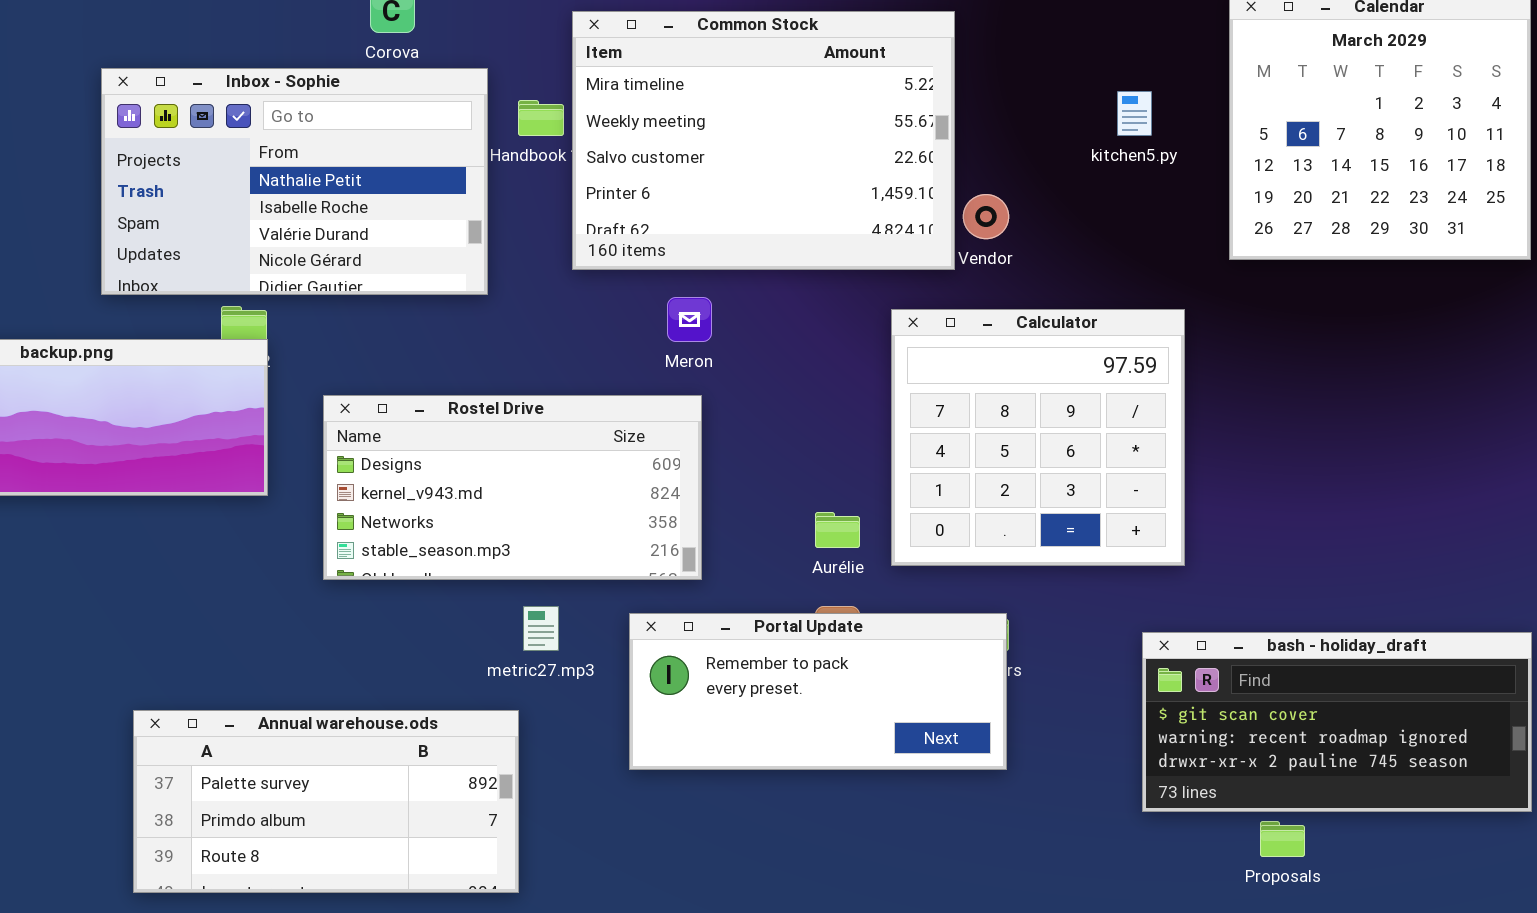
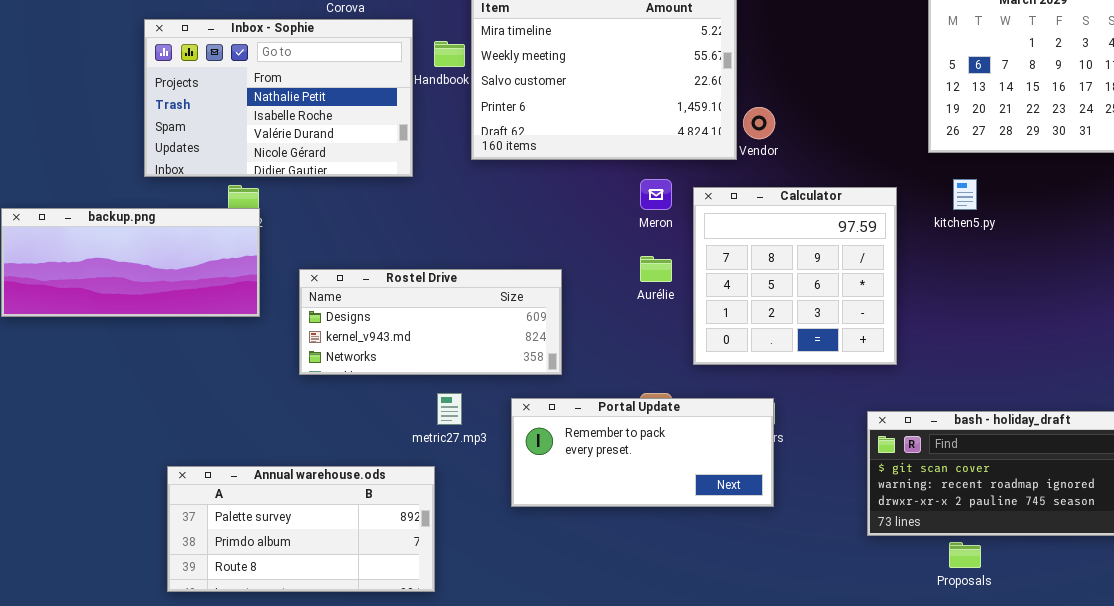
kitchen5.py: [1117,91,1152,136] -> [953,179,977,210], moved
Meron: [667,297,712,342] -> [640,179,672,210], moved
Rostel Drive: [323,395,702,580] -> [299,269,562,375], resized
Aurélie: [815,512,860,548] -> [640,256,672,282], moved

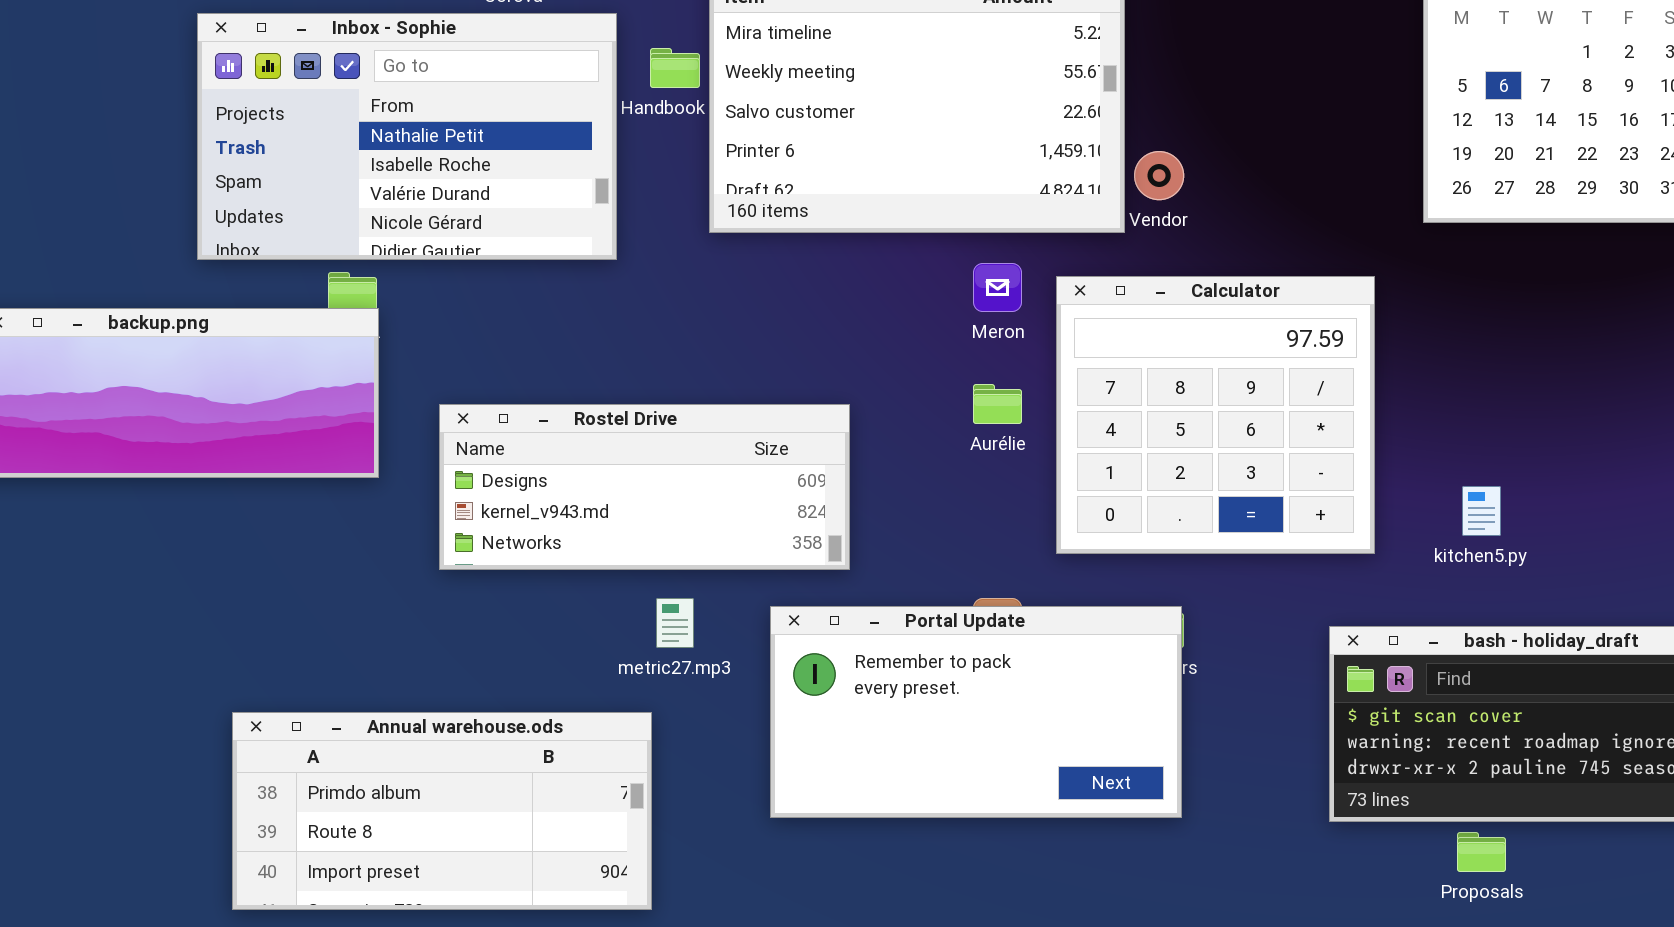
kitchen5.py: [953,179,977,210] -> [1462,486,1501,536], moved
Portal Update: [511,398,774,507] -> [770,606,1182,818], resized
Annual warehouse.ods: [167,466,435,592] -> [232,712,652,910], scrolled down 1 row

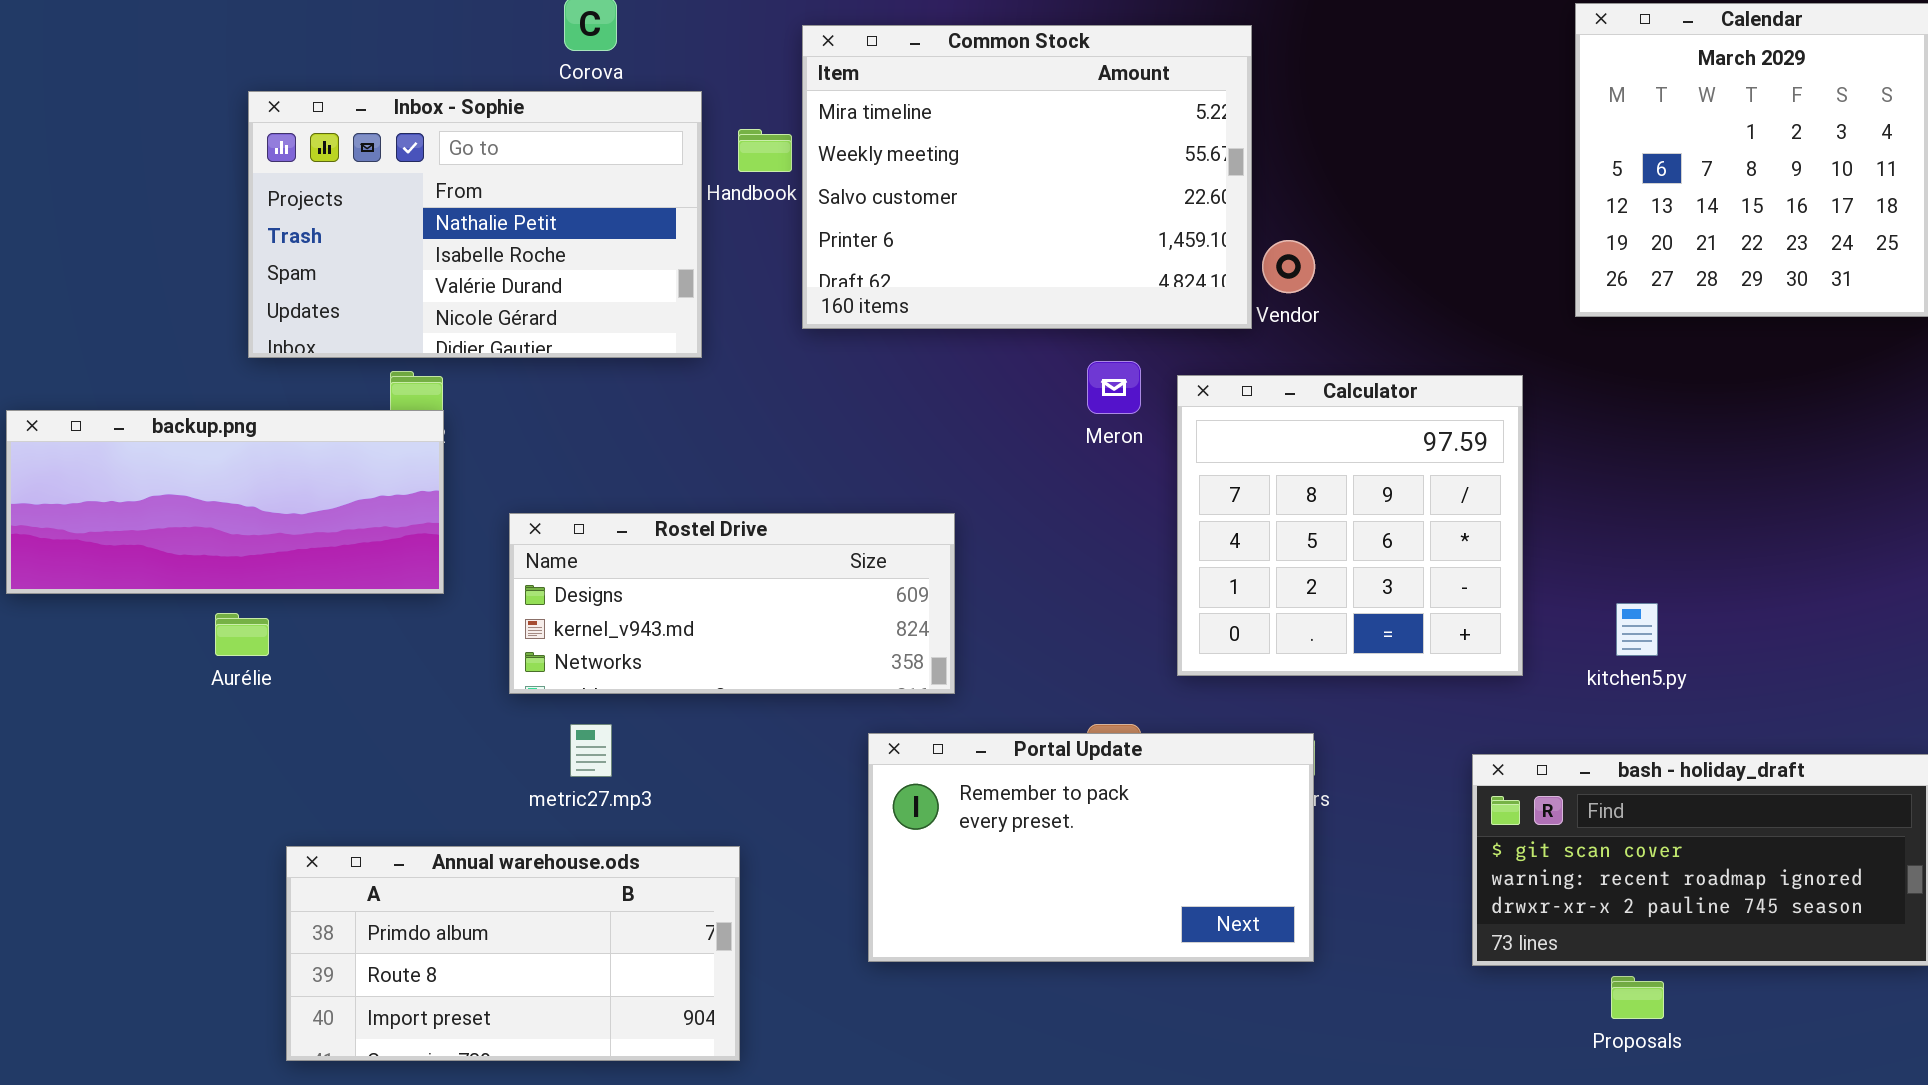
Aurélie: [973,384,1022,424] -> [215,613,269,656], moved
metric27.mp3: [656,598,694,648] -> [570,724,612,777], moved

